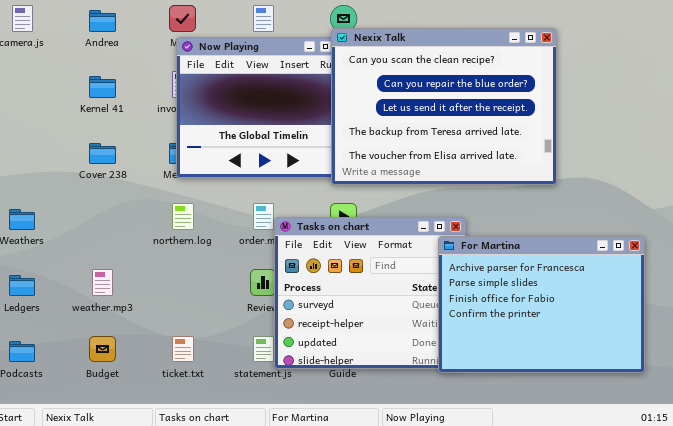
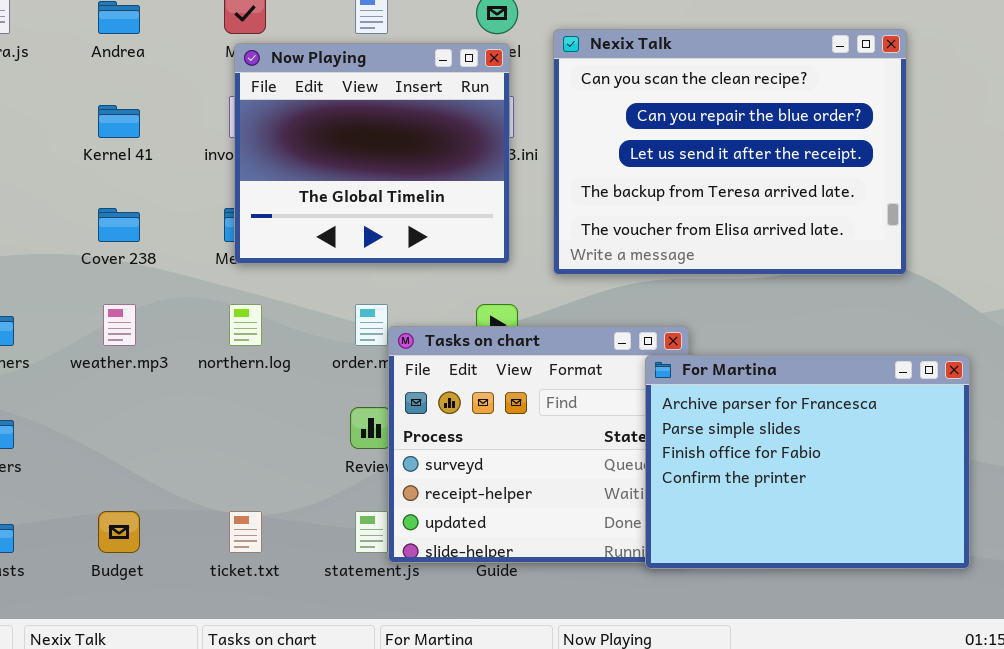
Nexix Talk: [331,28,557,185] -> [553,29,907,275], moved
weather.mp3: [92,269,113,296] -> [103,304,136,346], moved

